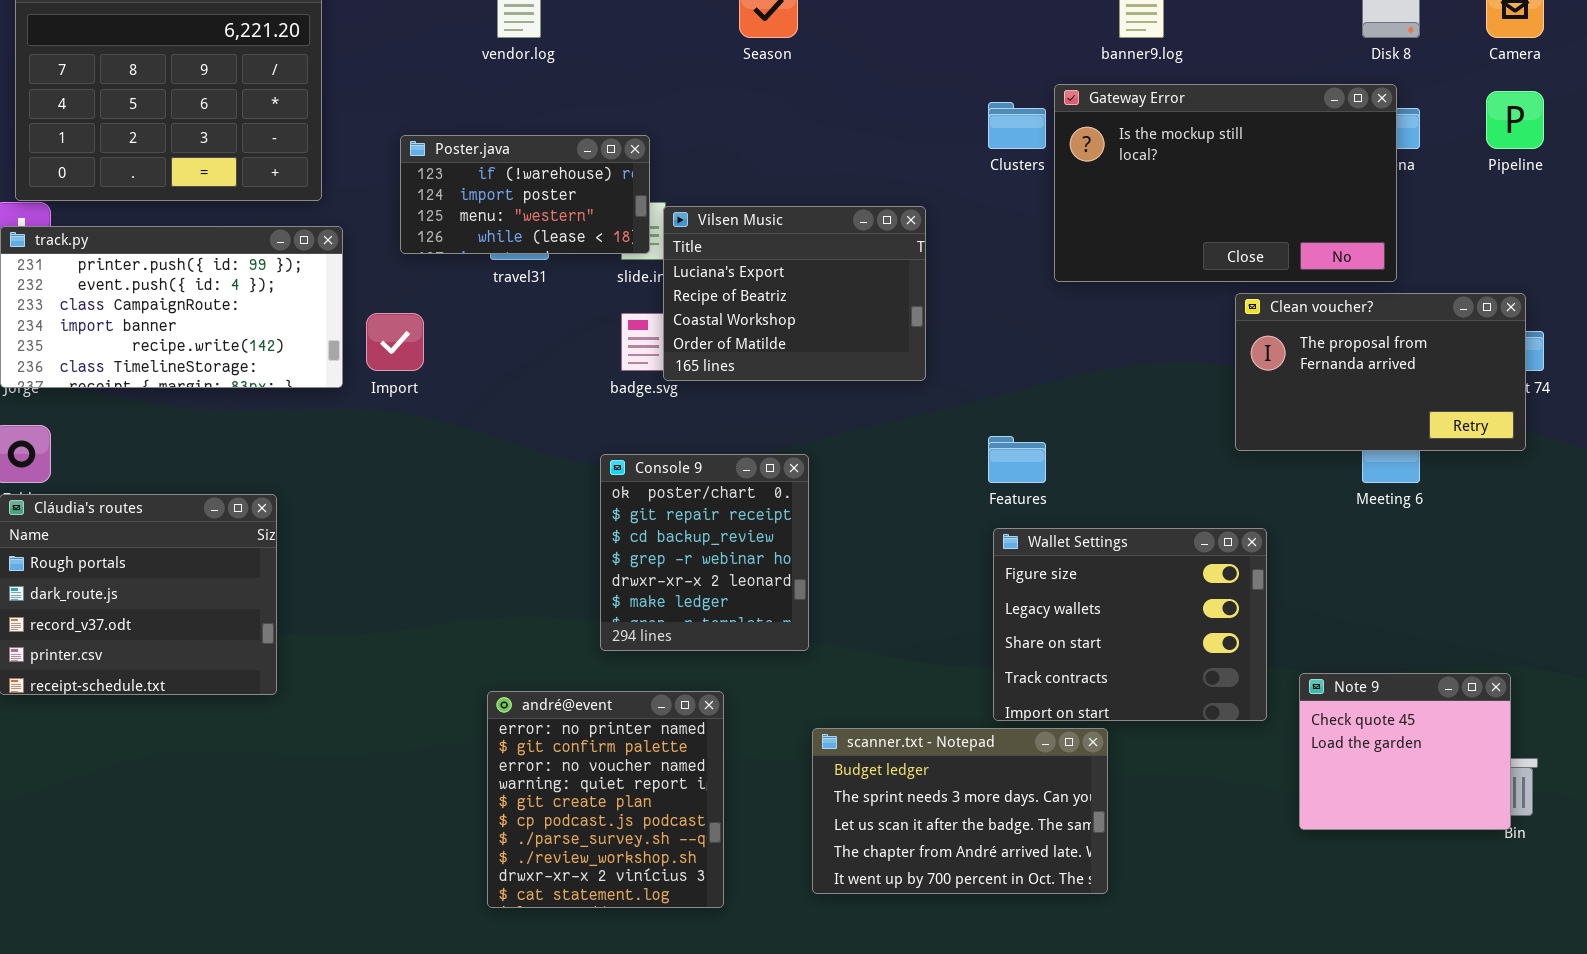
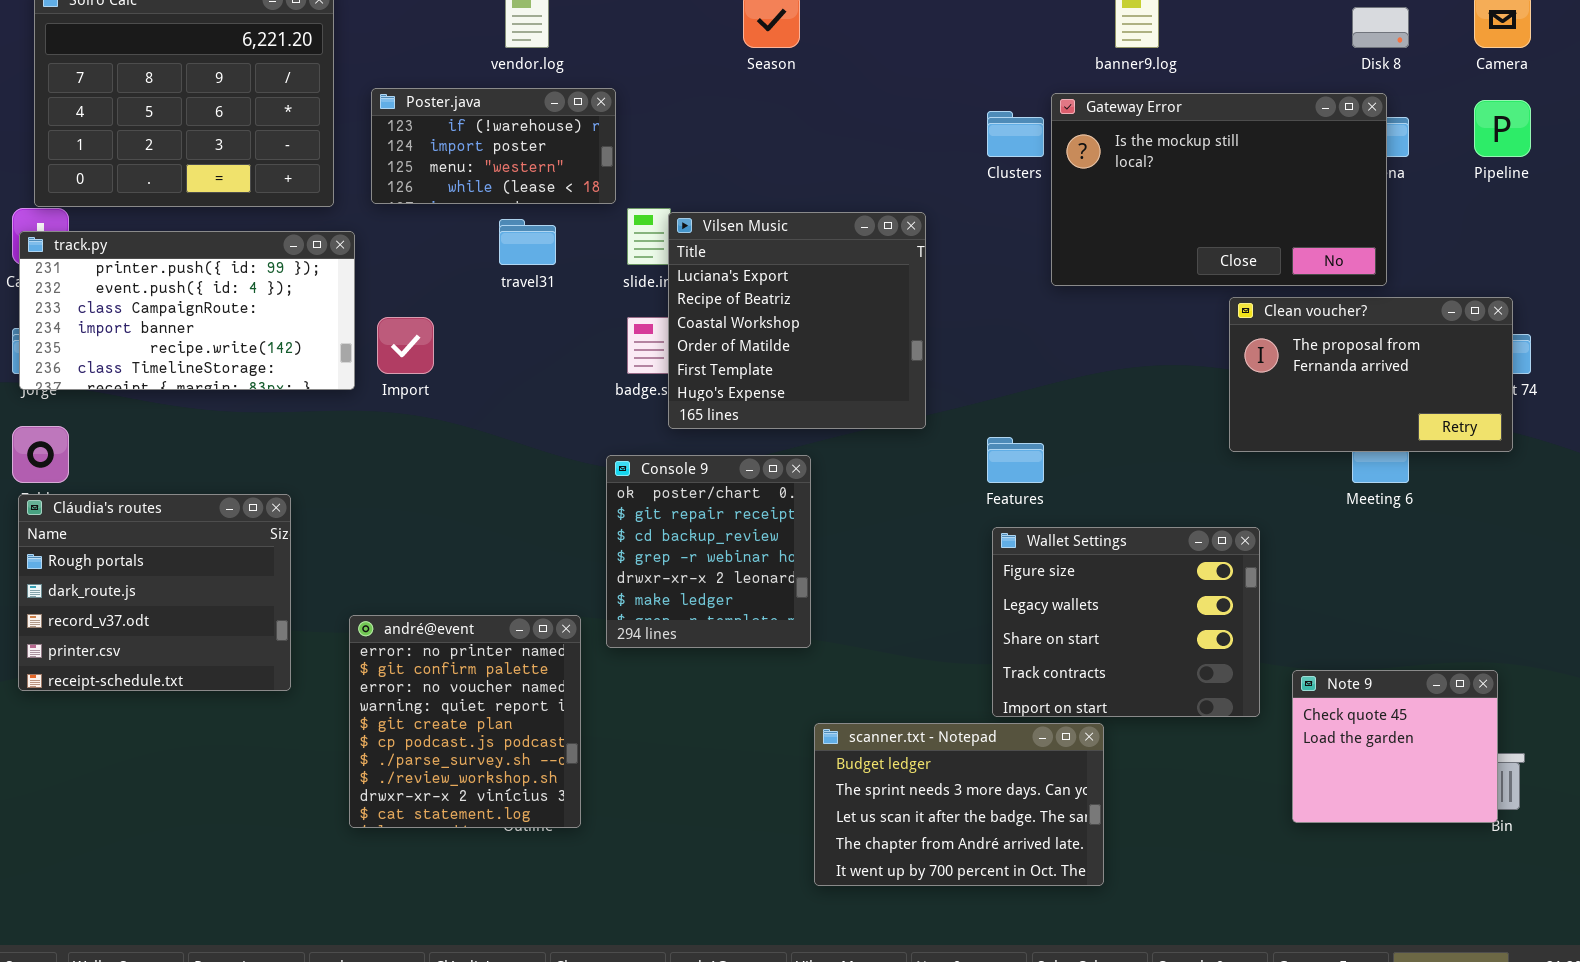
Poster.java: [400,135,650,254] -> [371,88,616,204], moved
Vilsen Music: [663,206,926,381] -> [668,212,926,429], resized
andré@event: [487,691,724,908] -> [349,615,581,828], moved

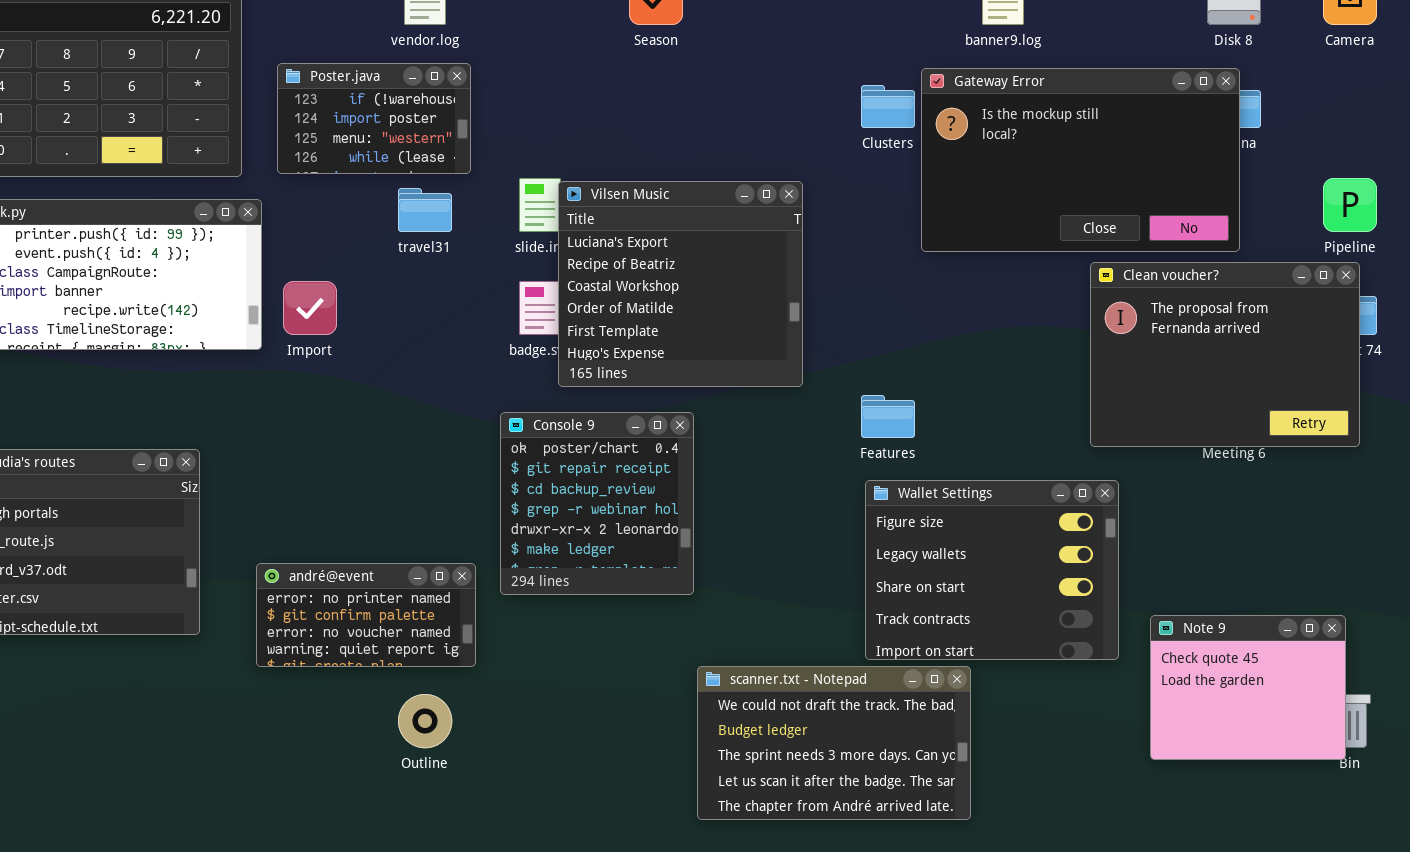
Poster.java: [371,88,616,204] -> [277,63,471,174], resized
Pipeline: [1474,100,1531,157] -> [1323,178,1377,232], moved
Clean voucher?: [1229,297,1513,452] -> [1090,262,1360,447], resized
andré@event: [349,615,581,828] -> [256,563,476,667], resized
scanner.txt - Notepad: [814,723,1104,886] -> [697,666,971,820], scrolled up 1 row

